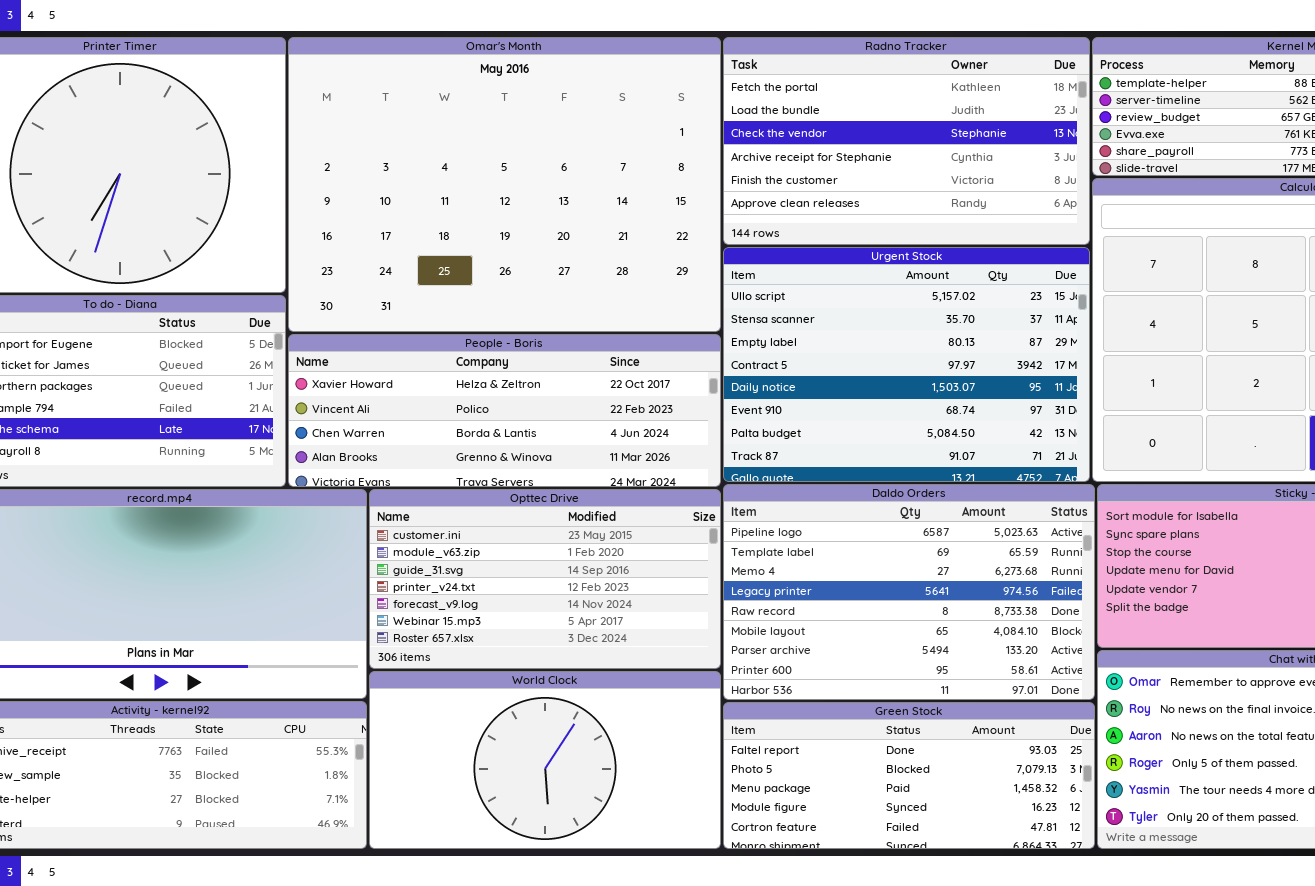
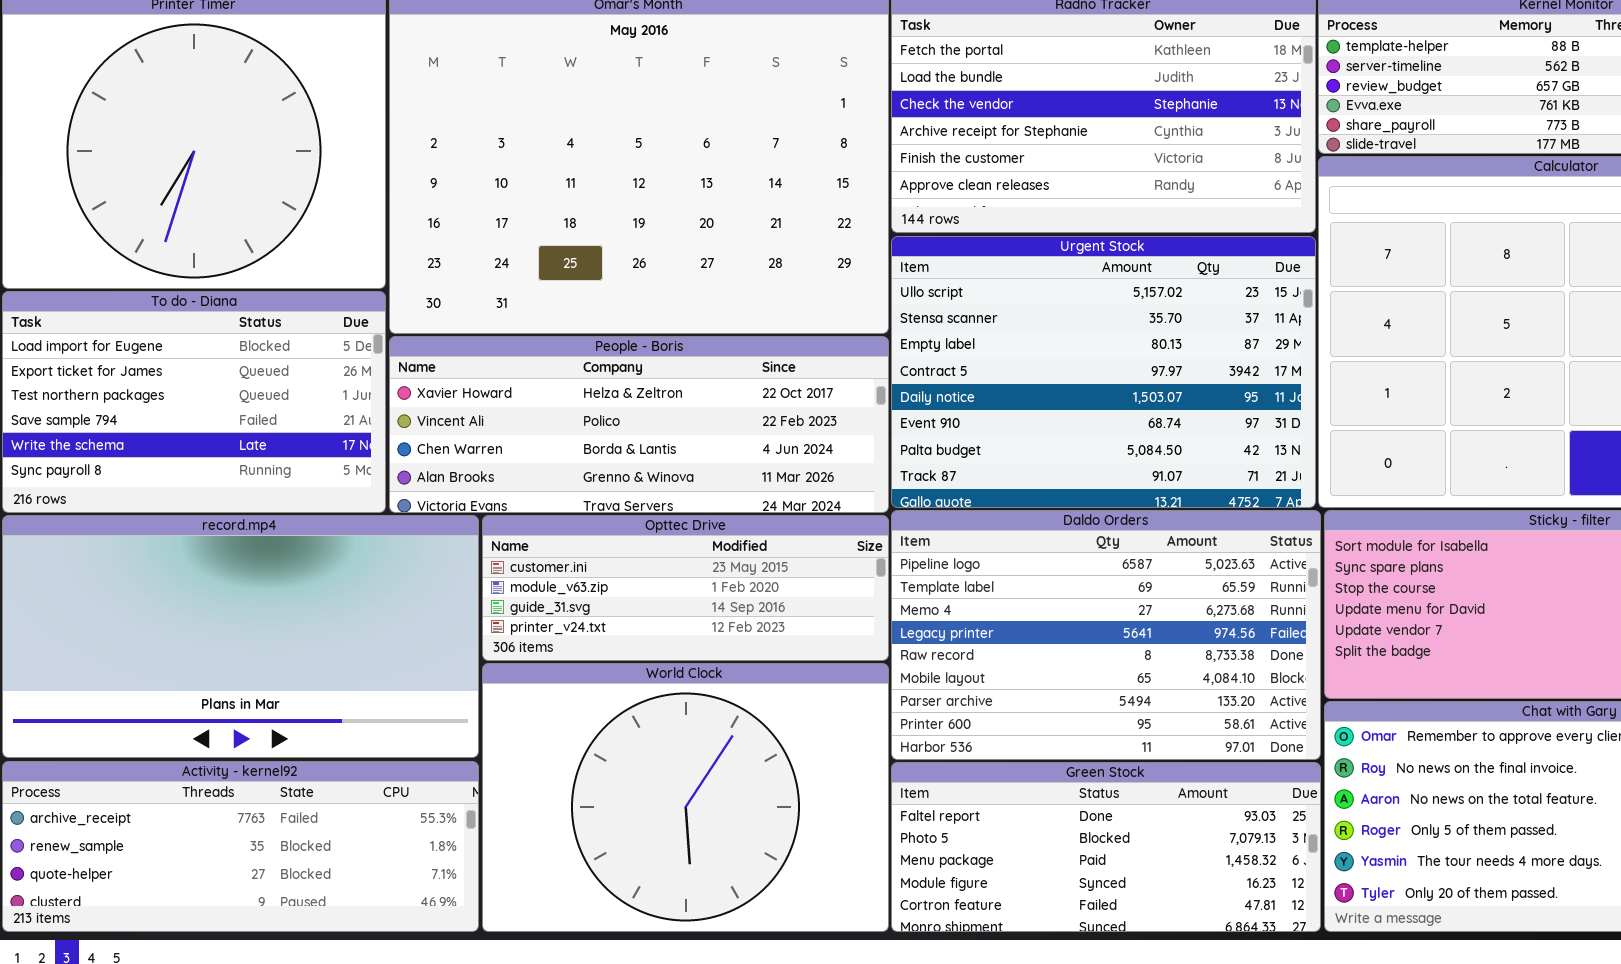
Opttec Drive: [369,489,721,669] -> [482,515,889,661], resized
World Clock: [369,671,721,849] -> [482,663,889,932], resized

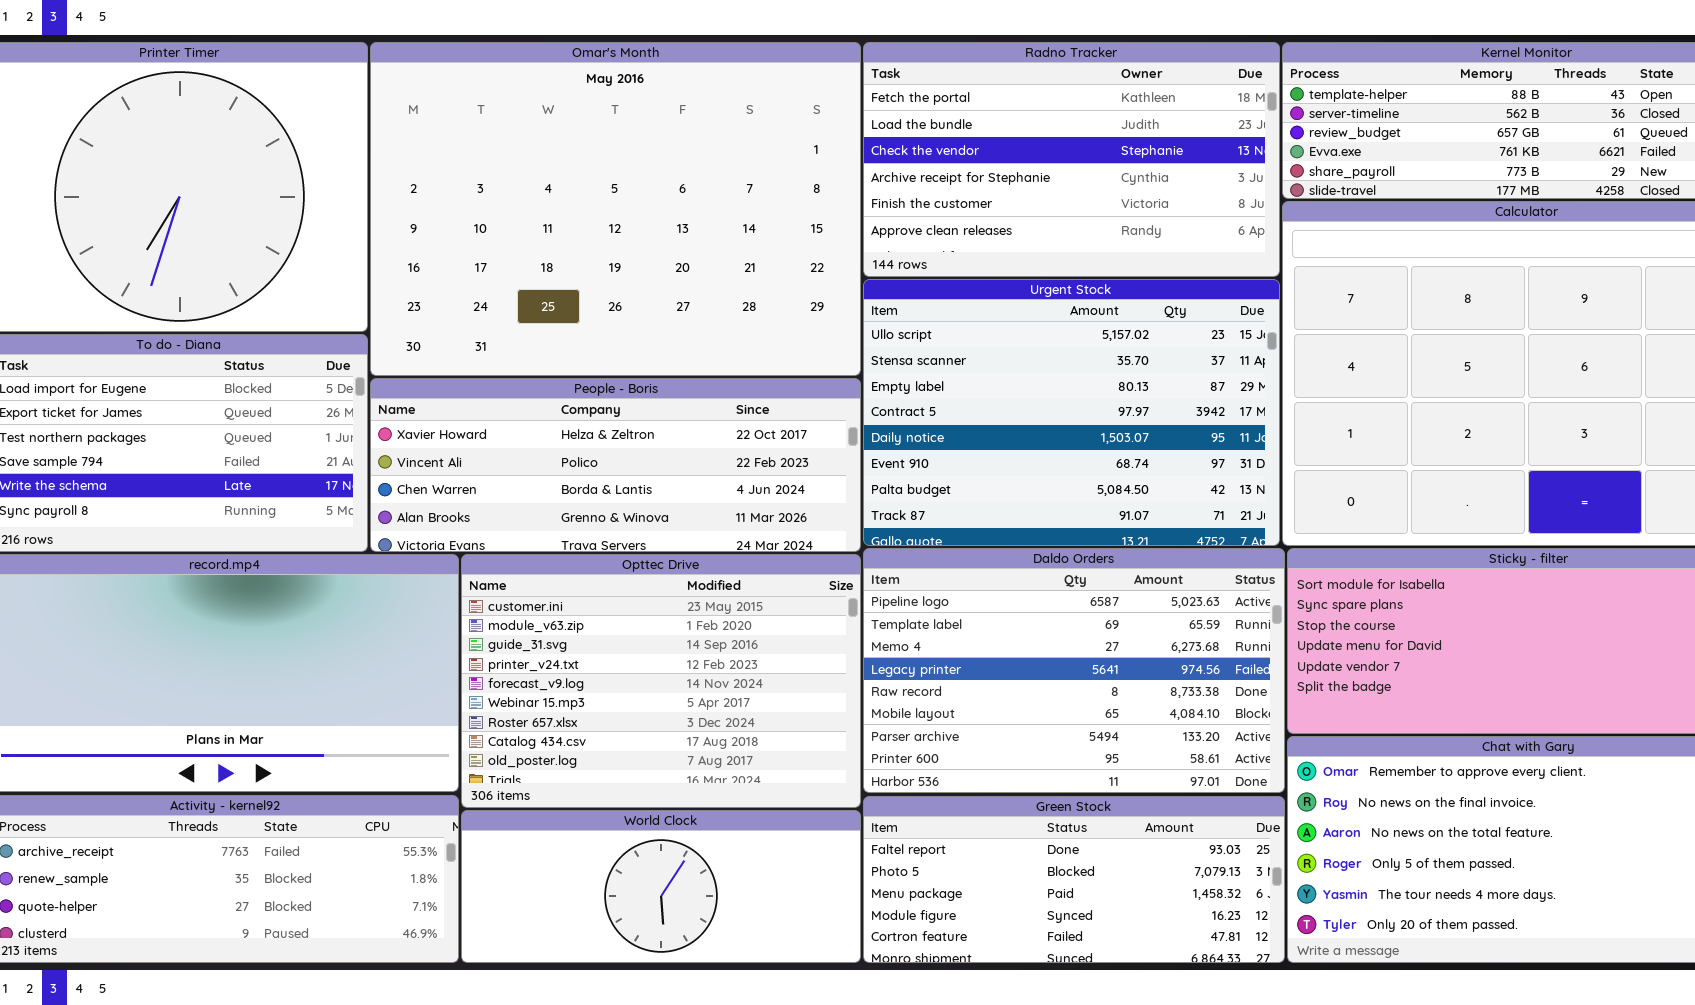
Opttec Drive: [482,515,889,661] -> [461,554,861,808], resized
World Clock: [482,663,889,932] -> [461,810,861,963], resized

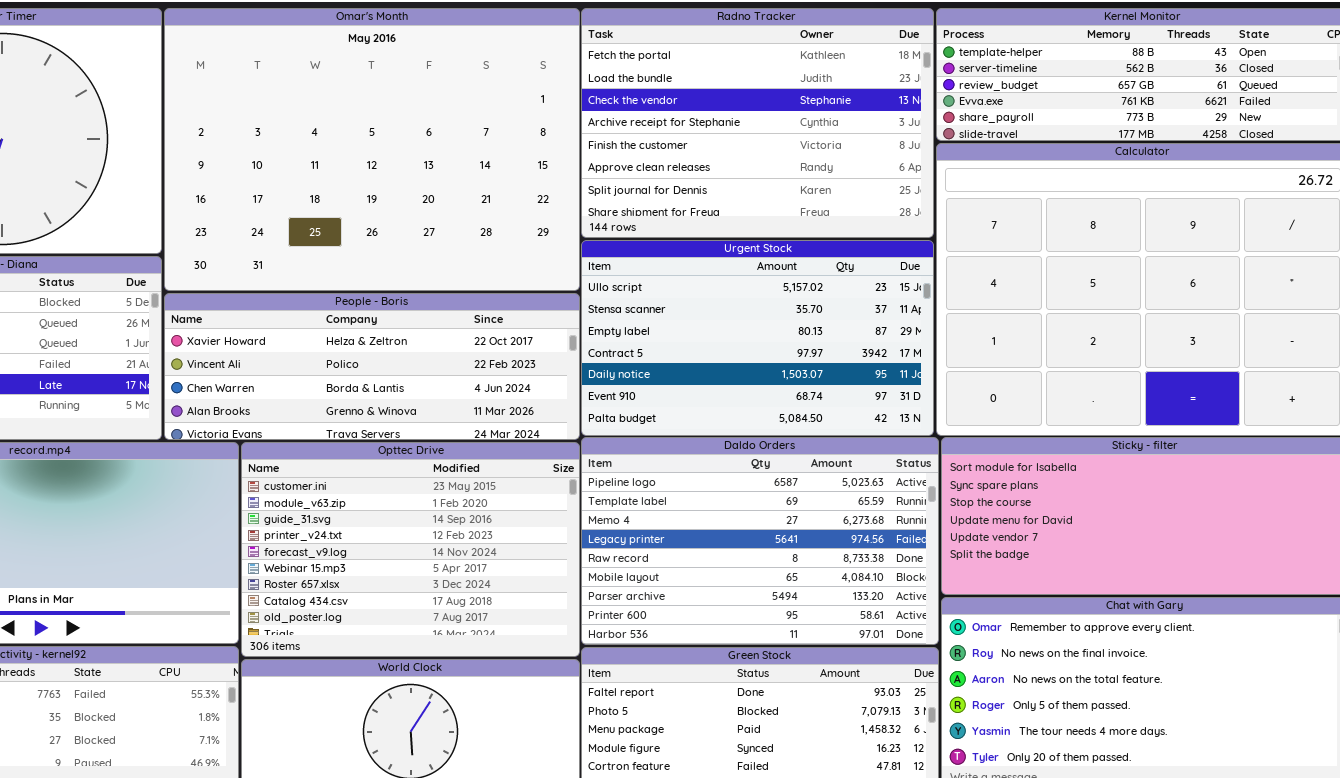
Radno Tracker: [863,42,1280,277] -> [581,8,934,238], resized
Urgent Stock: [863,279,1280,546] -> [581,240,934,436], resized

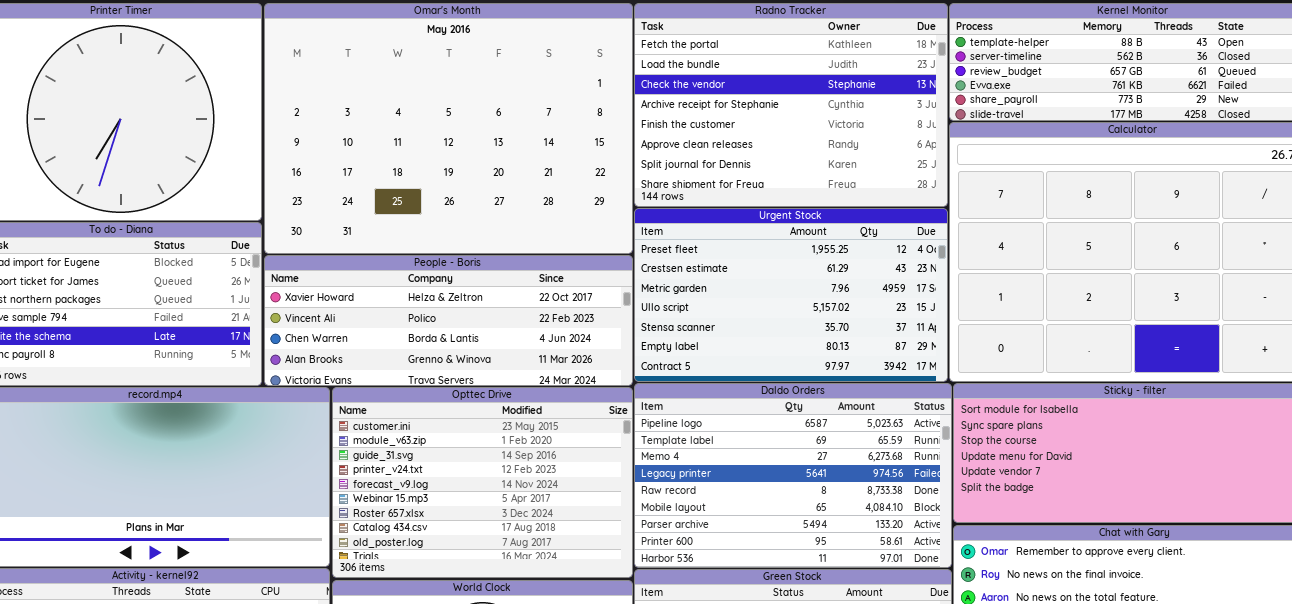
Urgent Stock: [581,240,934,436] -> [634,208,948,382], scrolled up 3 rows

